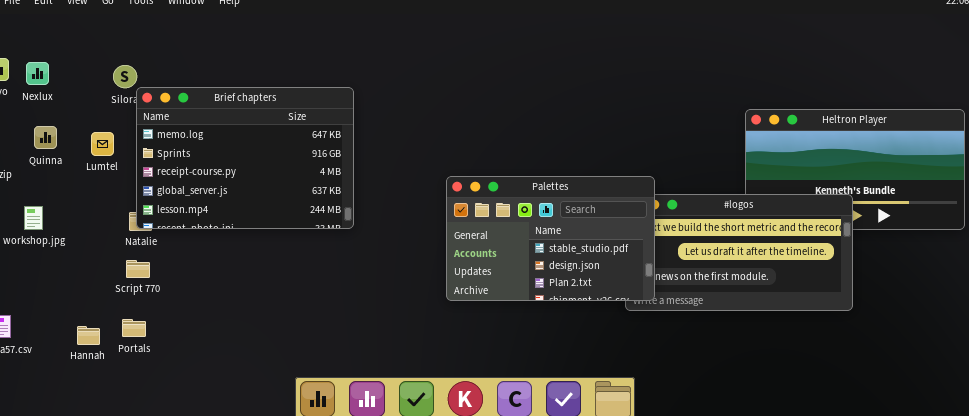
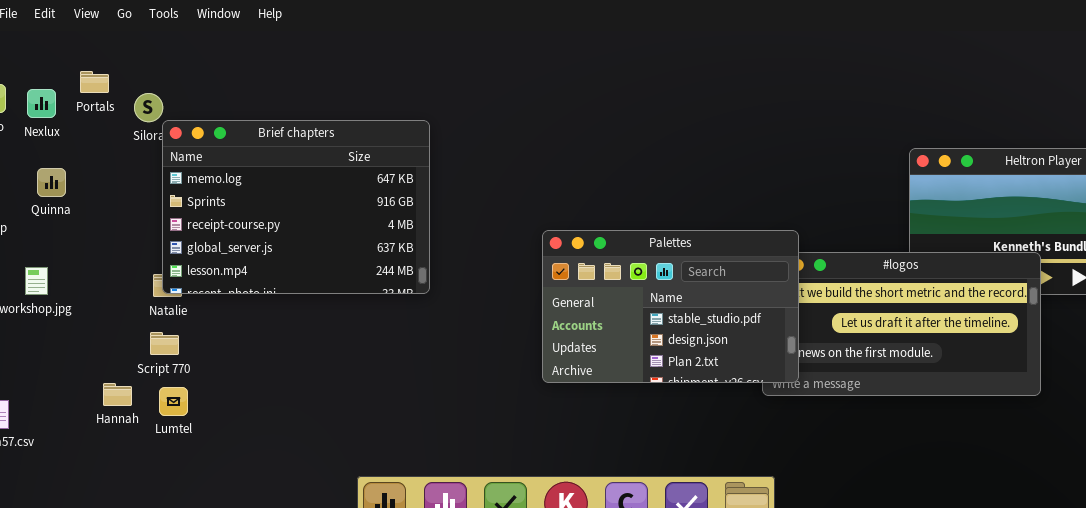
Lumtel: [91,132,114,156] -> [159,387,188,416], moved
Portals: [122,319,146,337] -> [80,71,109,93], moved
Hannah: [77,326,100,345] -> [103,383,132,406], moved

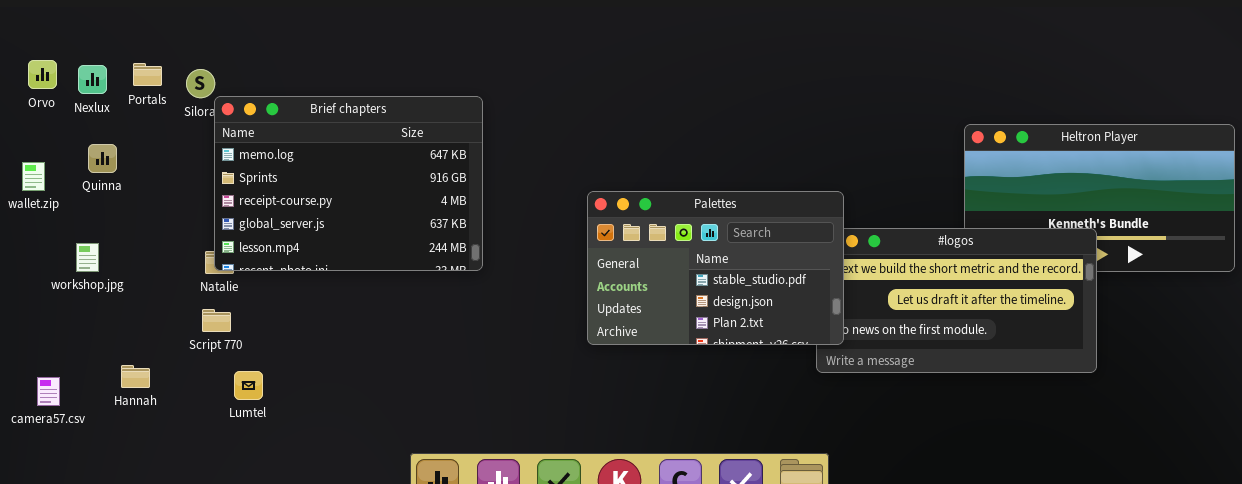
Portals: [80,71,109,93] -> [133,63,162,86], moved
Palettes: [542,230,799,383] -> [587,191,844,345], moved
Hannah: [103,383,132,406] -> [121,365,150,388], moved
Lumtel: [159,387,188,416] -> [234,371,263,400], moved

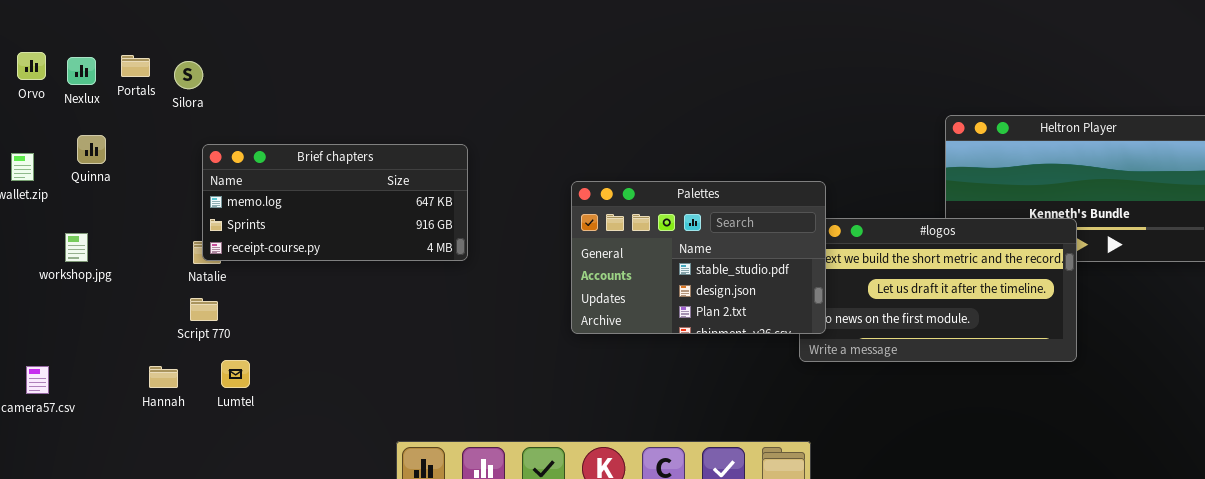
Brief chapters: [214,96,483,271] -> [202,144,468,261], resized
Hannah: [121,365,150,388] -> [149,366,178,388], moved

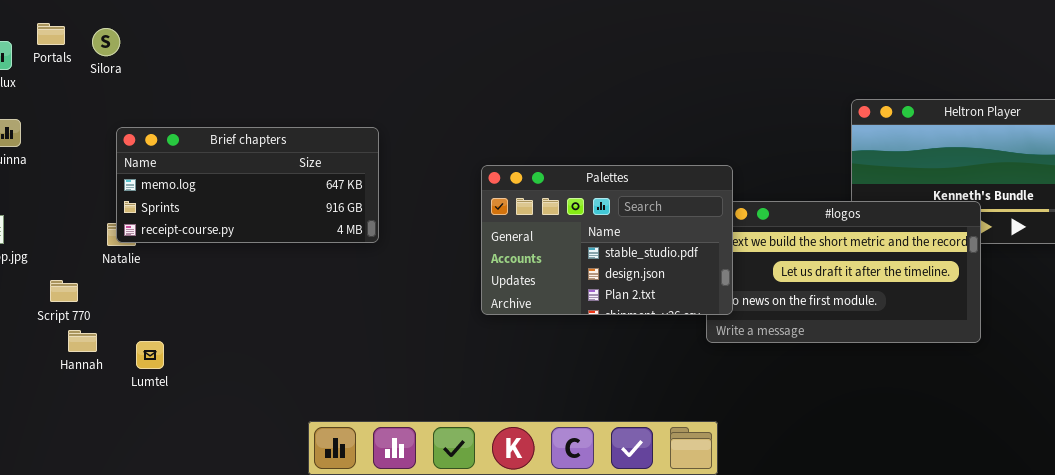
Portals: [121,55,150,77] -> [37,23,65,45], moved
Silora: [174,61,203,89] -> [92,28,120,56], moved
Script 770: [190,298,218,321] -> [50,280,78,302], moved
Hannah: [149,366,178,388] -> [68,330,97,352], moved

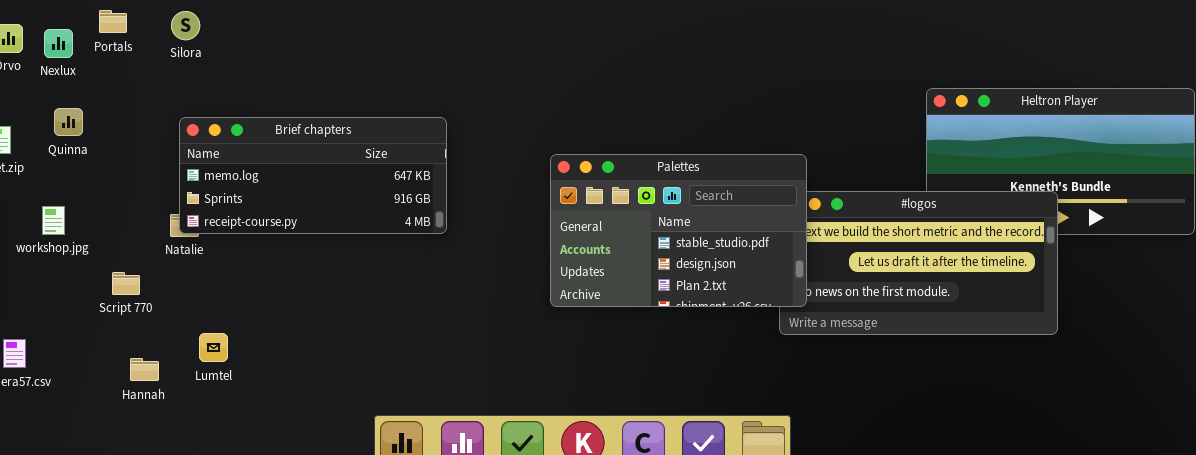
Silora: [92,28,120,56] -> [171,11,200,40], moved
Hannah: [68,330,97,352] -> [130,358,159,381], moved

